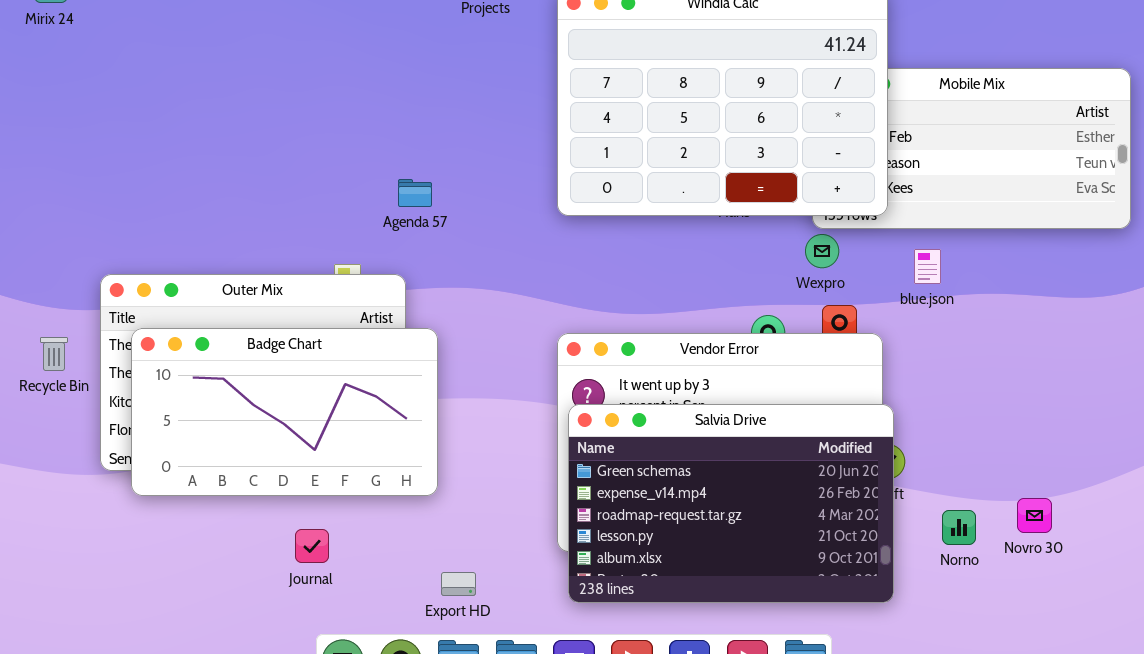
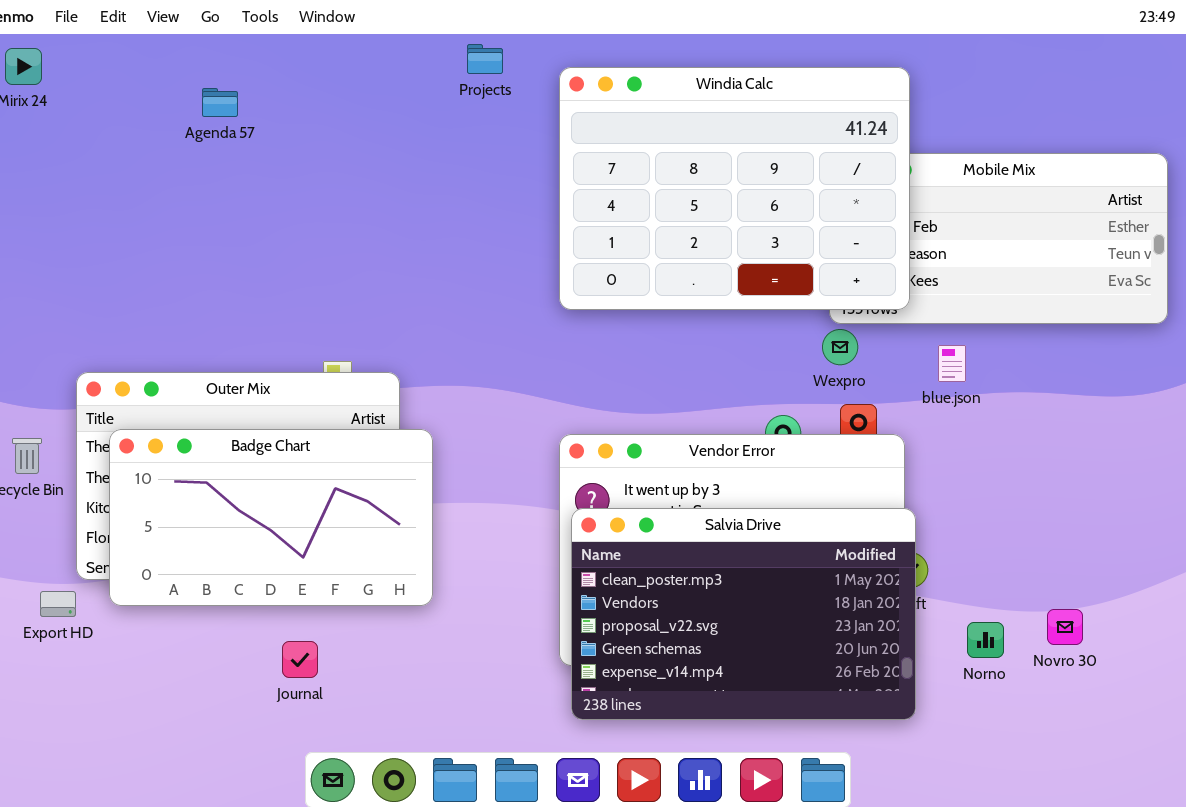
Agenda 57: [398,179,432,207] -> [202,88,238,117], moved
Salvia Drive: [568,404,894,603] -> [571,508,916,720], scrolled up 3 rows
Export HD: [441,572,476,596] -> [40,591,76,617], moved

